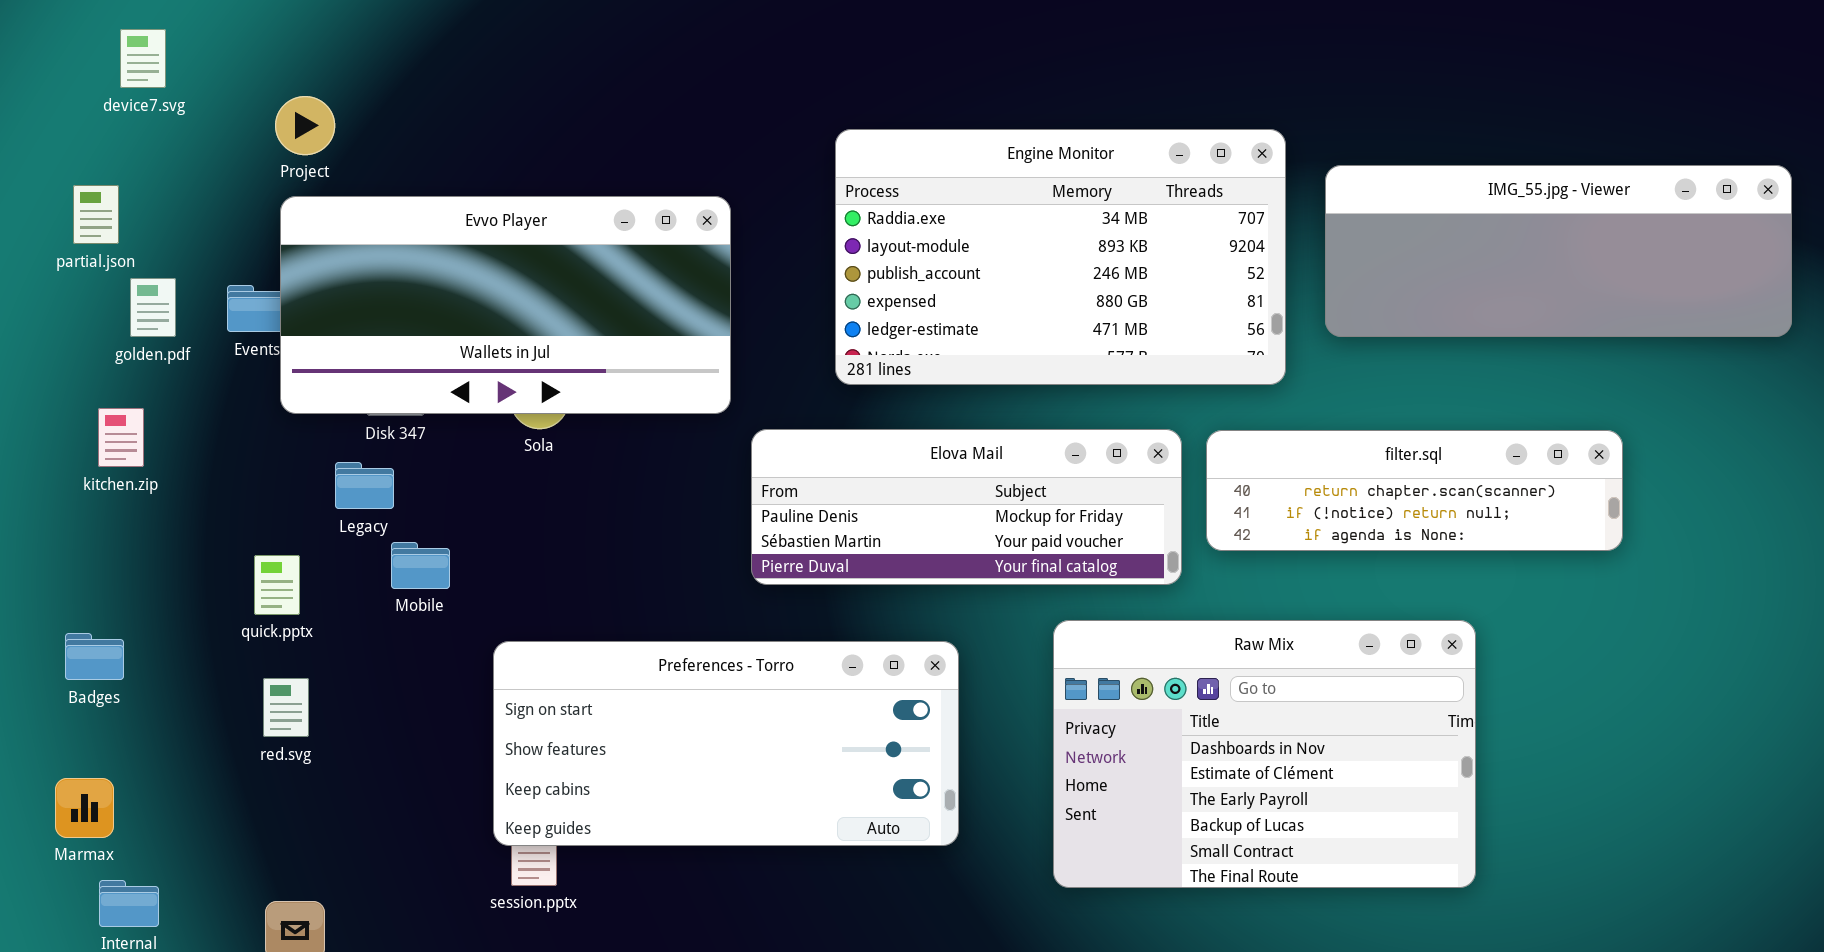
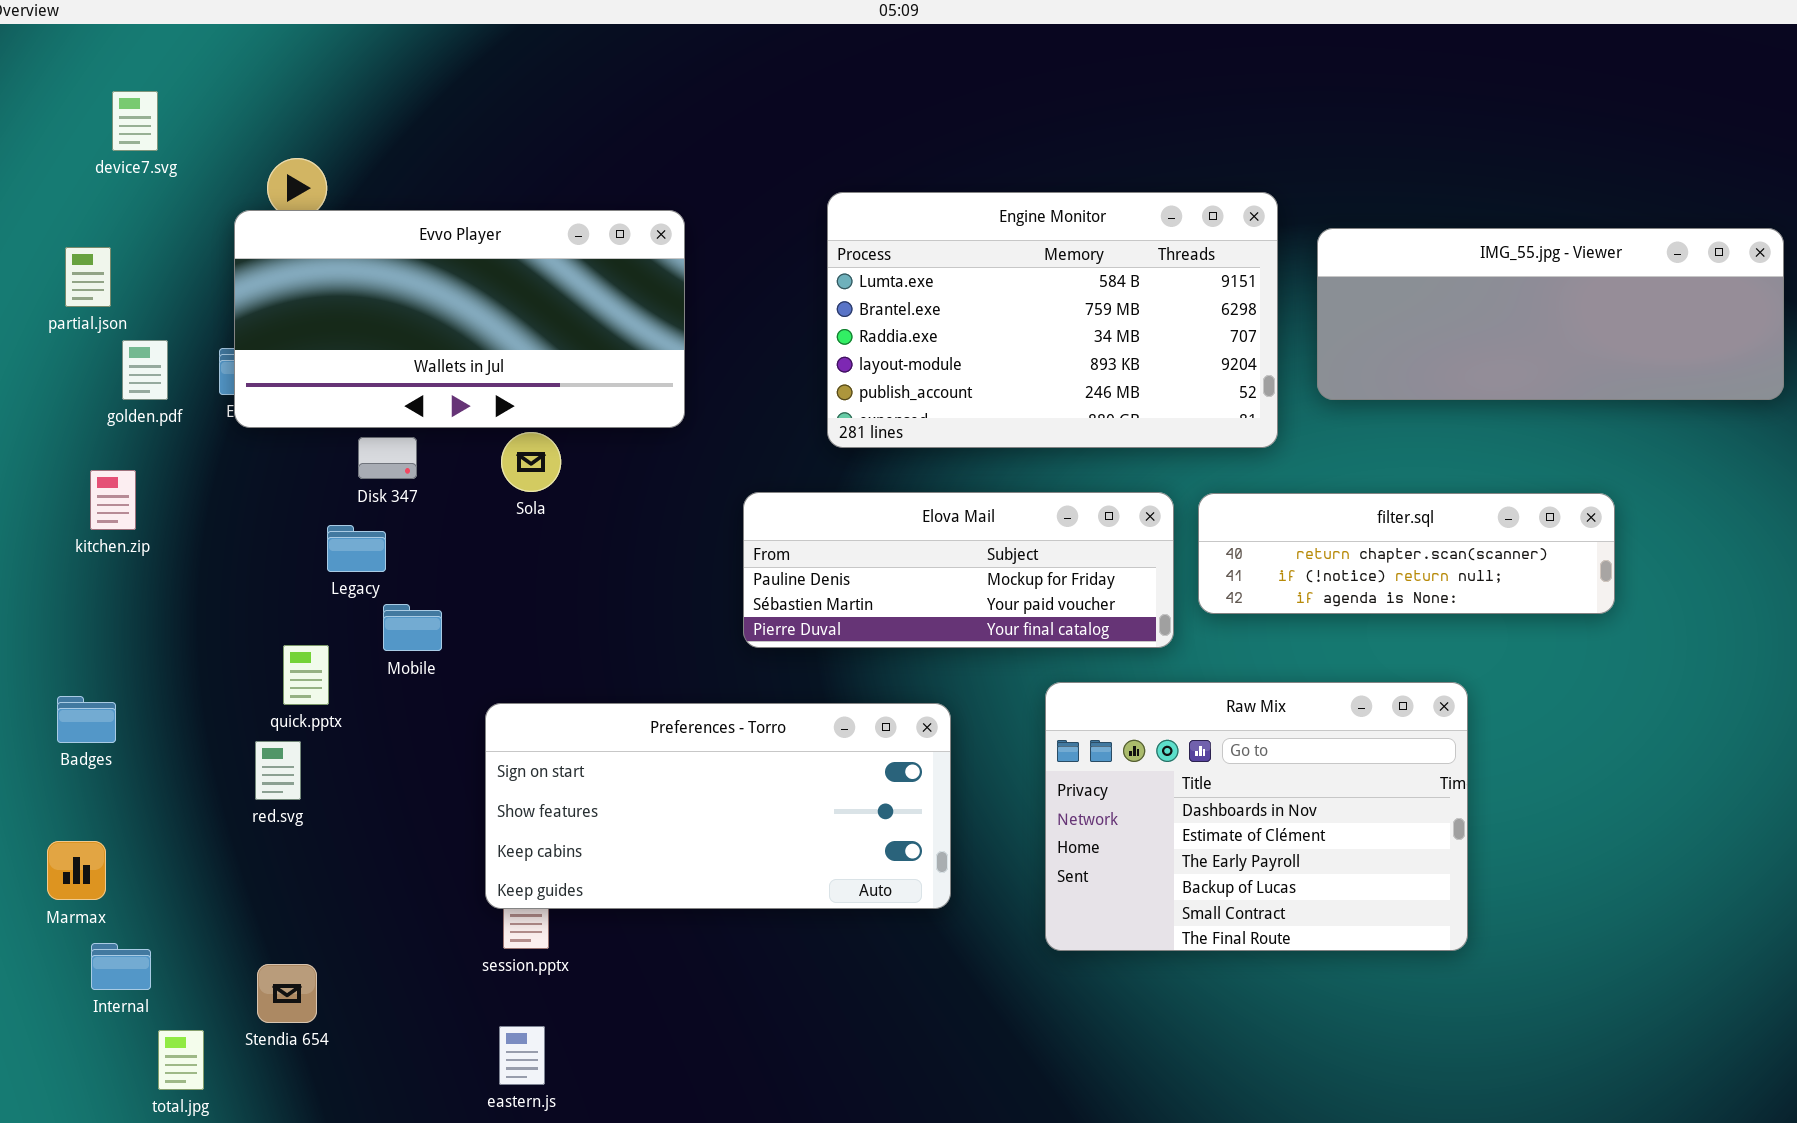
Engine Monitor: [835,129,1286,385] -> [827,192,1278,448], scrolled up 2 rows
Evvo Player: [280,196,731,414] -> [234,210,685,428], moved
quick.pptx: [254,555,300,615] -> [283,645,329,705], moved

